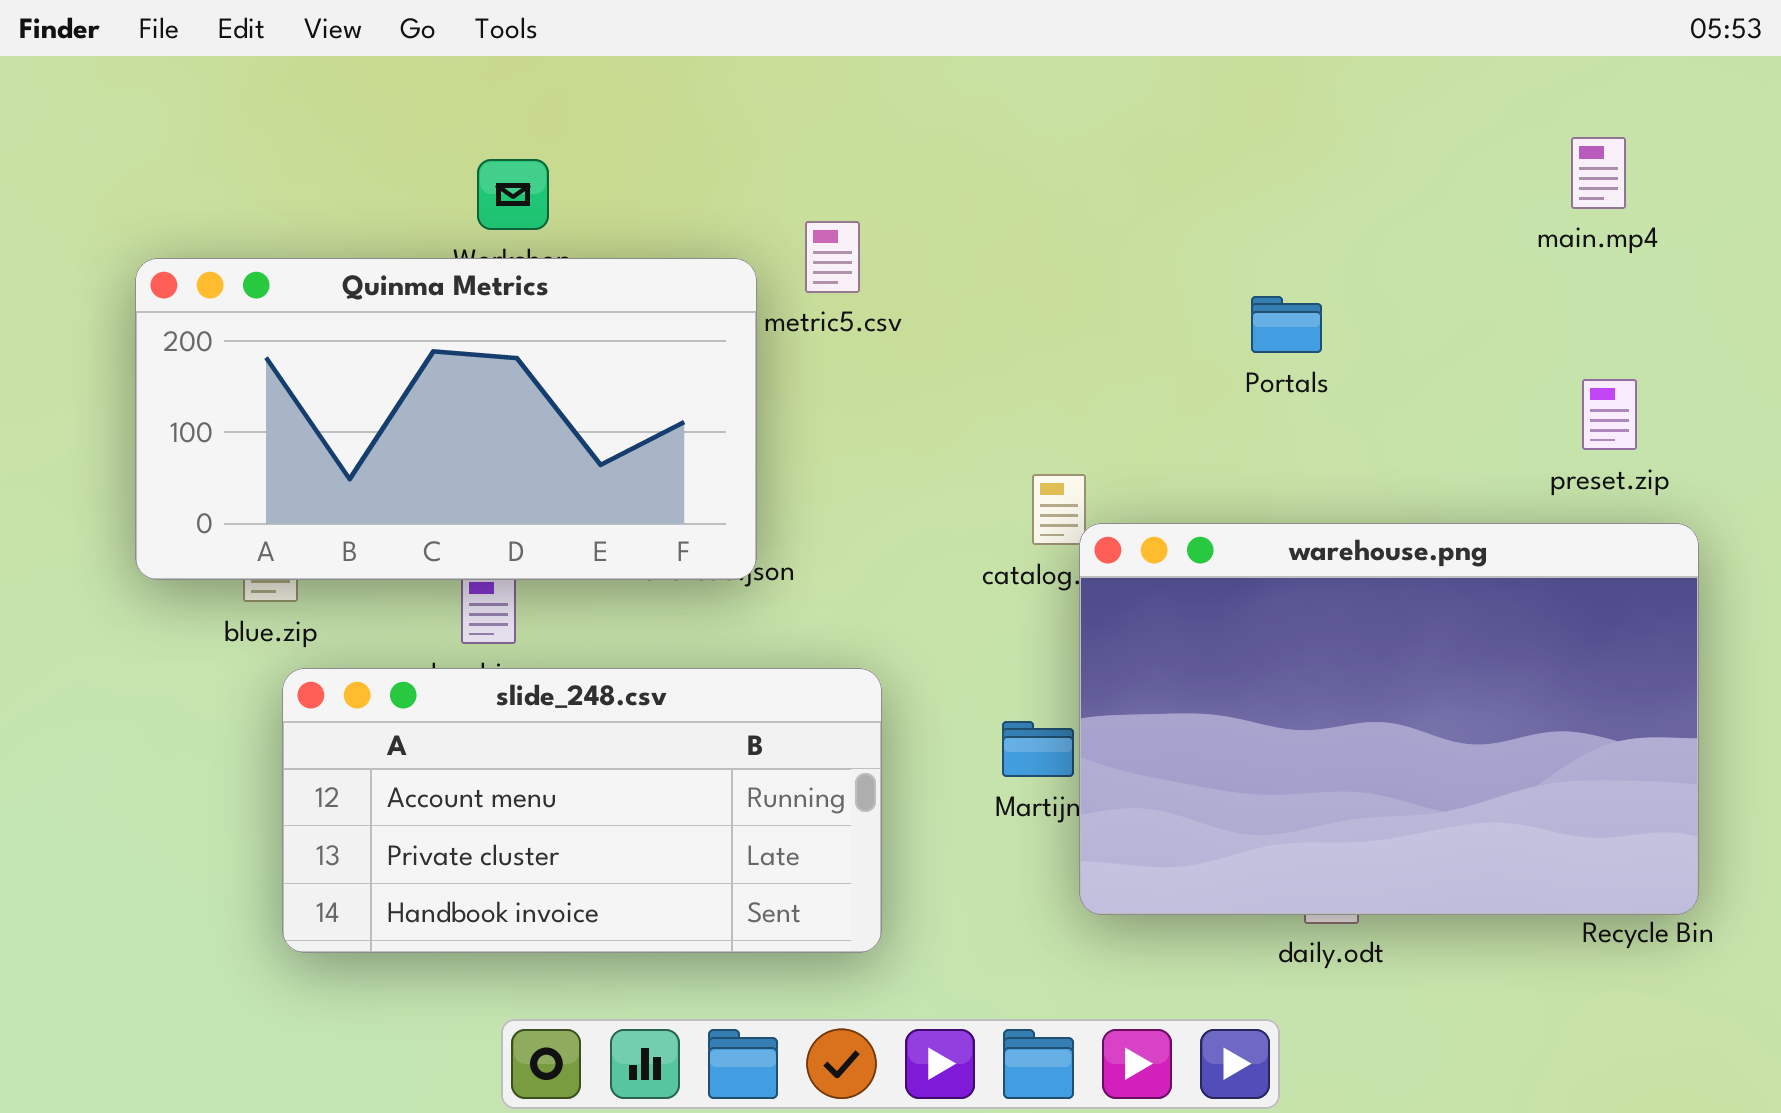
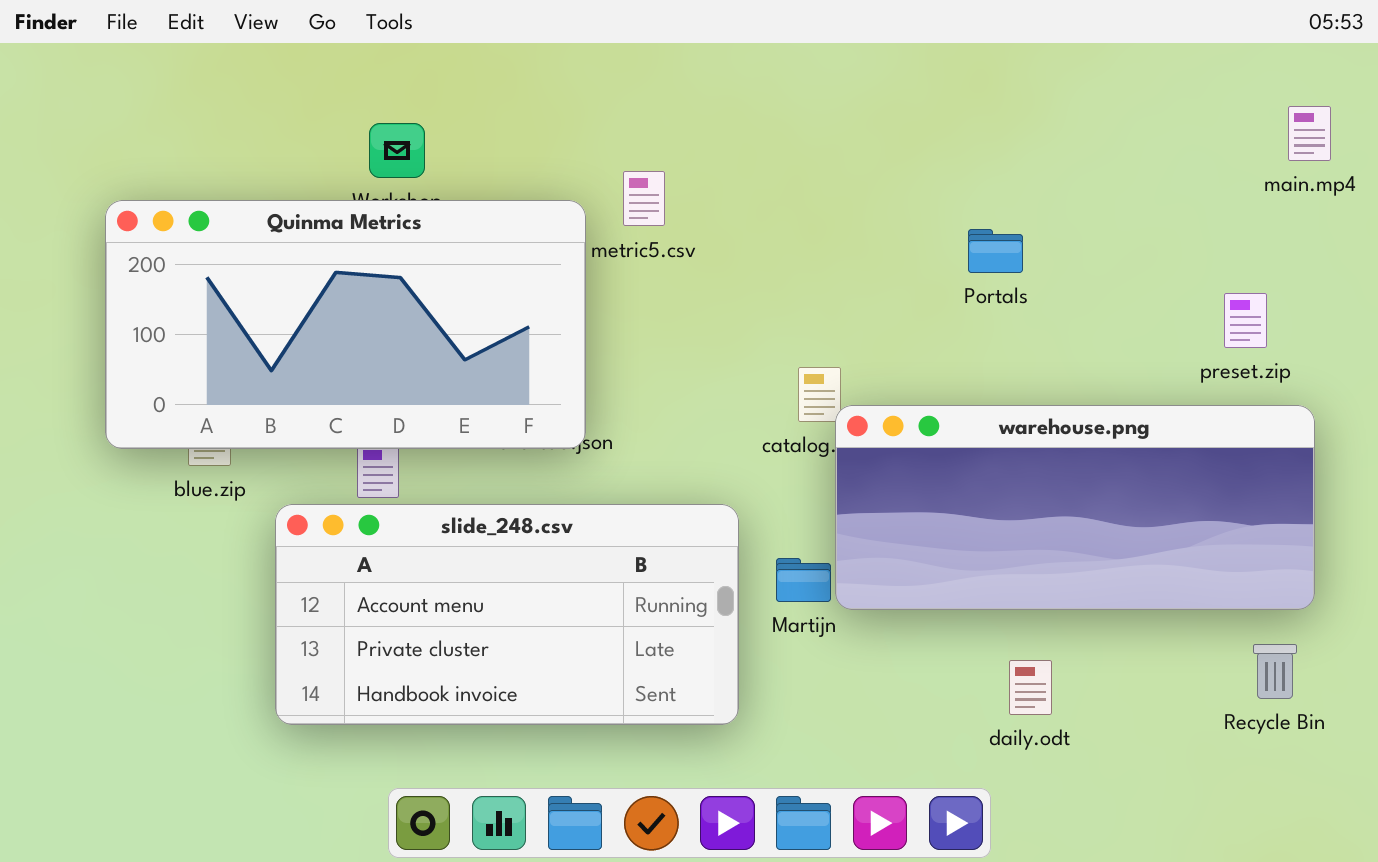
main.mp4: [1571,137,1626,209] -> [1288,106,1331,161], moved
warehouse.png: [1079,523,1699,915] -> [835,405,1315,610], resized
slide_248.csv: [282,668,882,953] -> [275,504,739,725], moved

